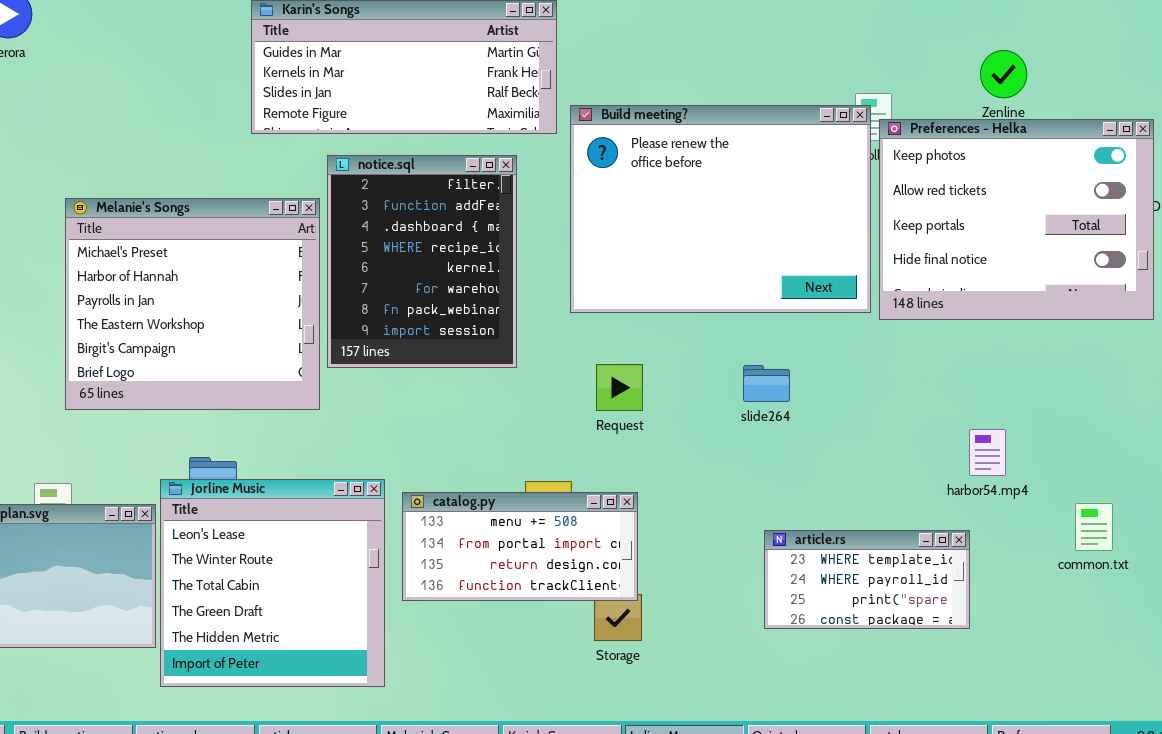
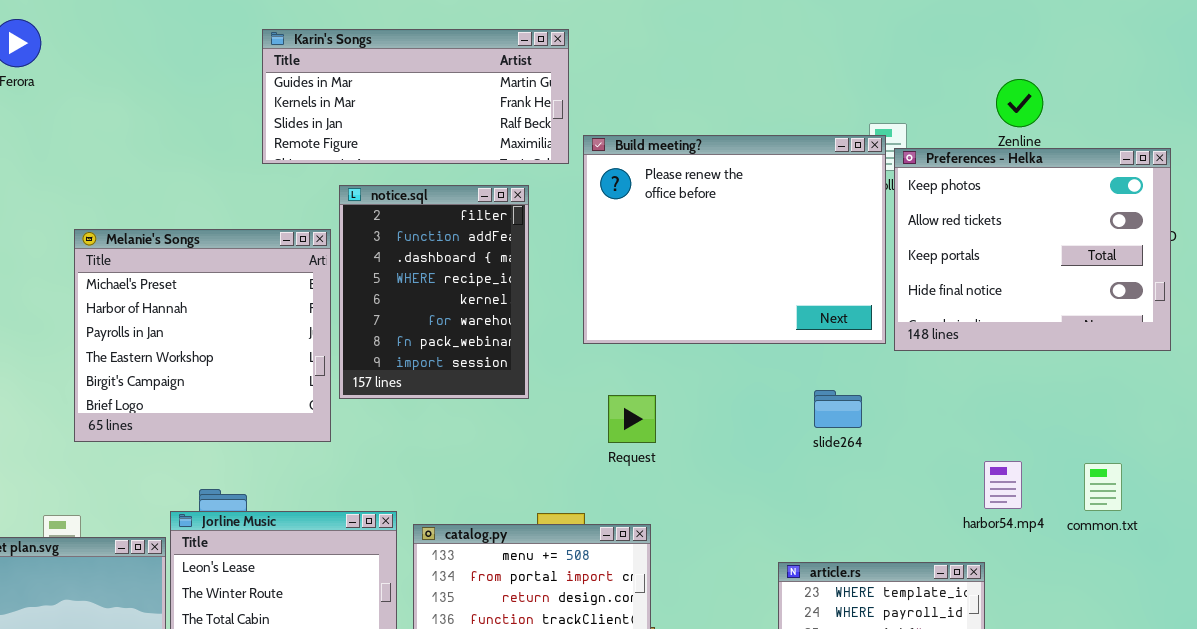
slide264: [743,365,790,402] -> [814,390,862,428], moved
common.txt: [1075,503,1113,551] -> [1084,463,1122,511], moved

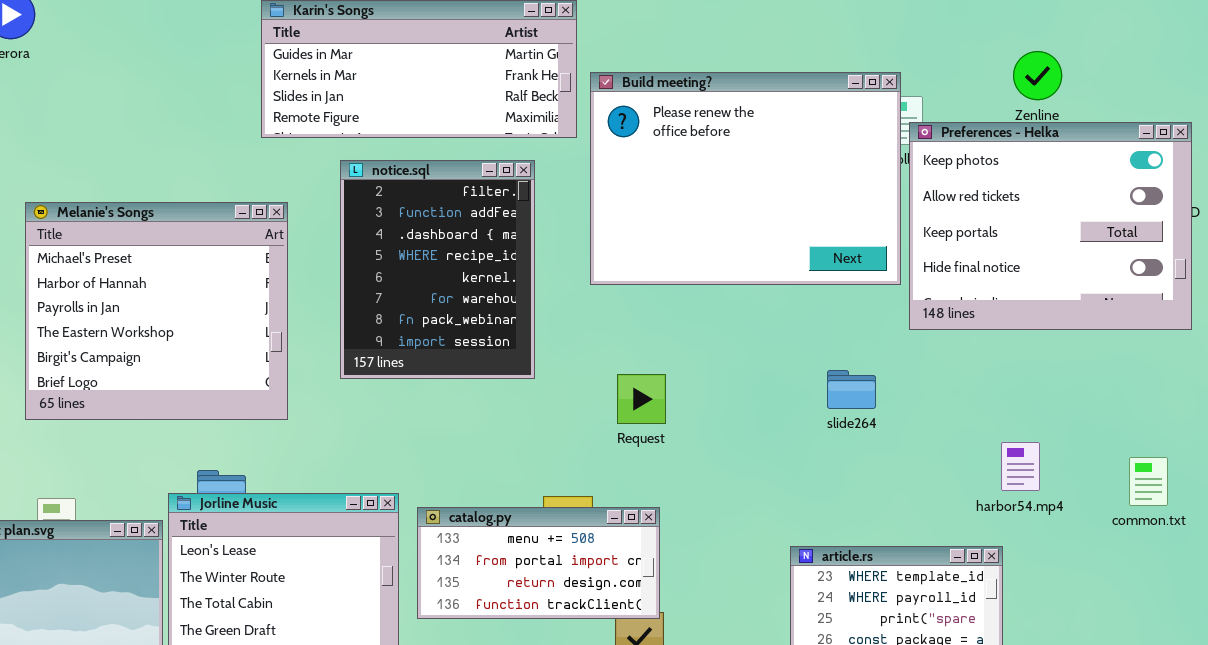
Build meeting?: [583,135,886,344] -> [590,72,901,285], moved
Melanie's Songs: [74,229,331,442] -> [25,202,288,420], moved
common.txt: [1084,463,1122,511] -> [1129,457,1168,506], moved

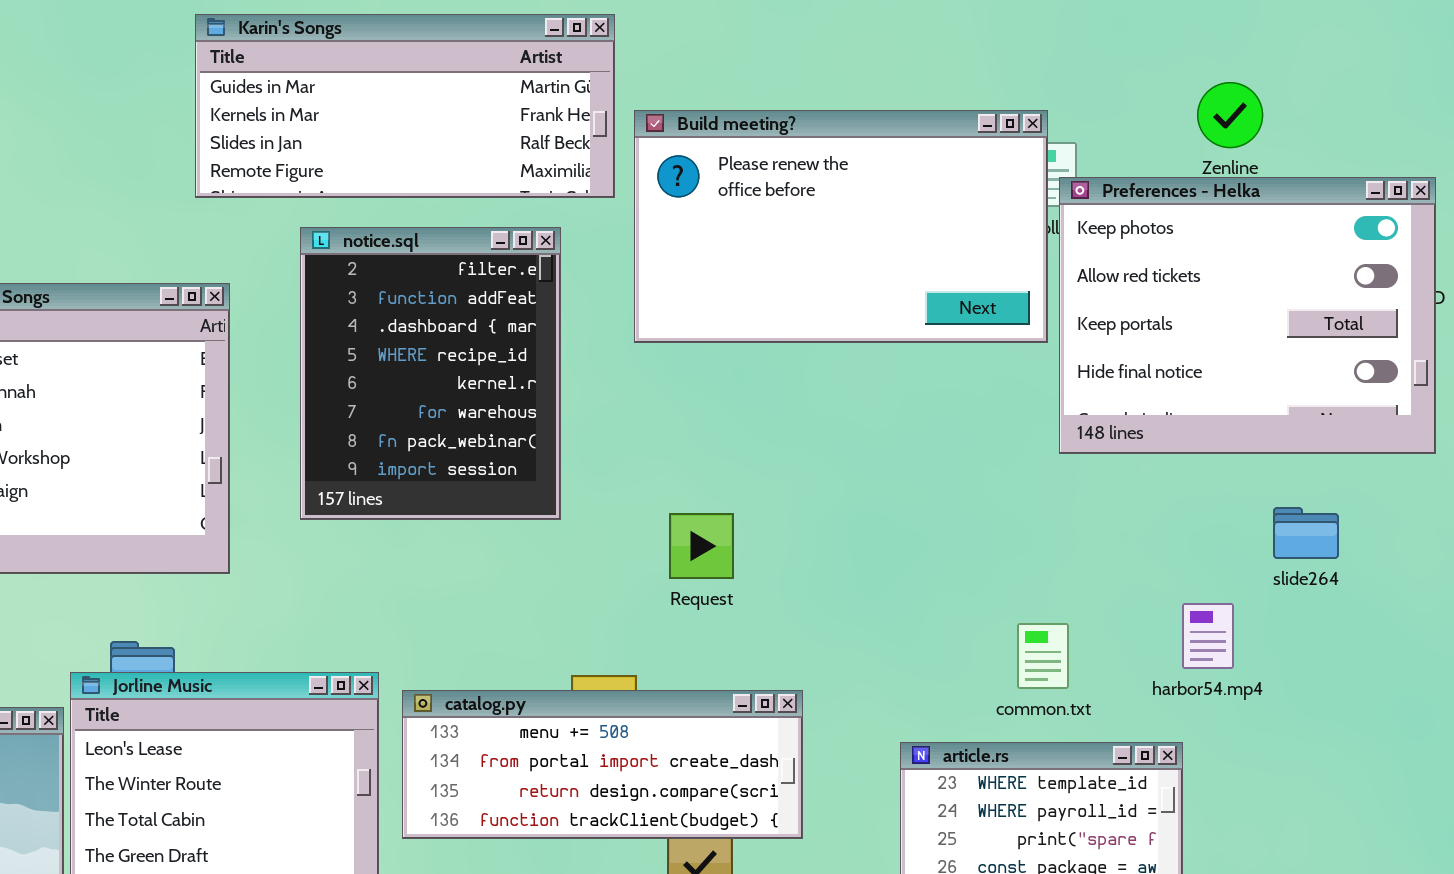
Build meeting?: [590,72,901,285] -> [634,110,1048,343], resized
slide264: [827,370,876,409] -> [1273,507,1339,559], moved
common.txt: [1129,457,1168,506] -> [1017,623,1069,689], moved
catalog.py: [417,507,660,619] -> [402,690,803,839], resized

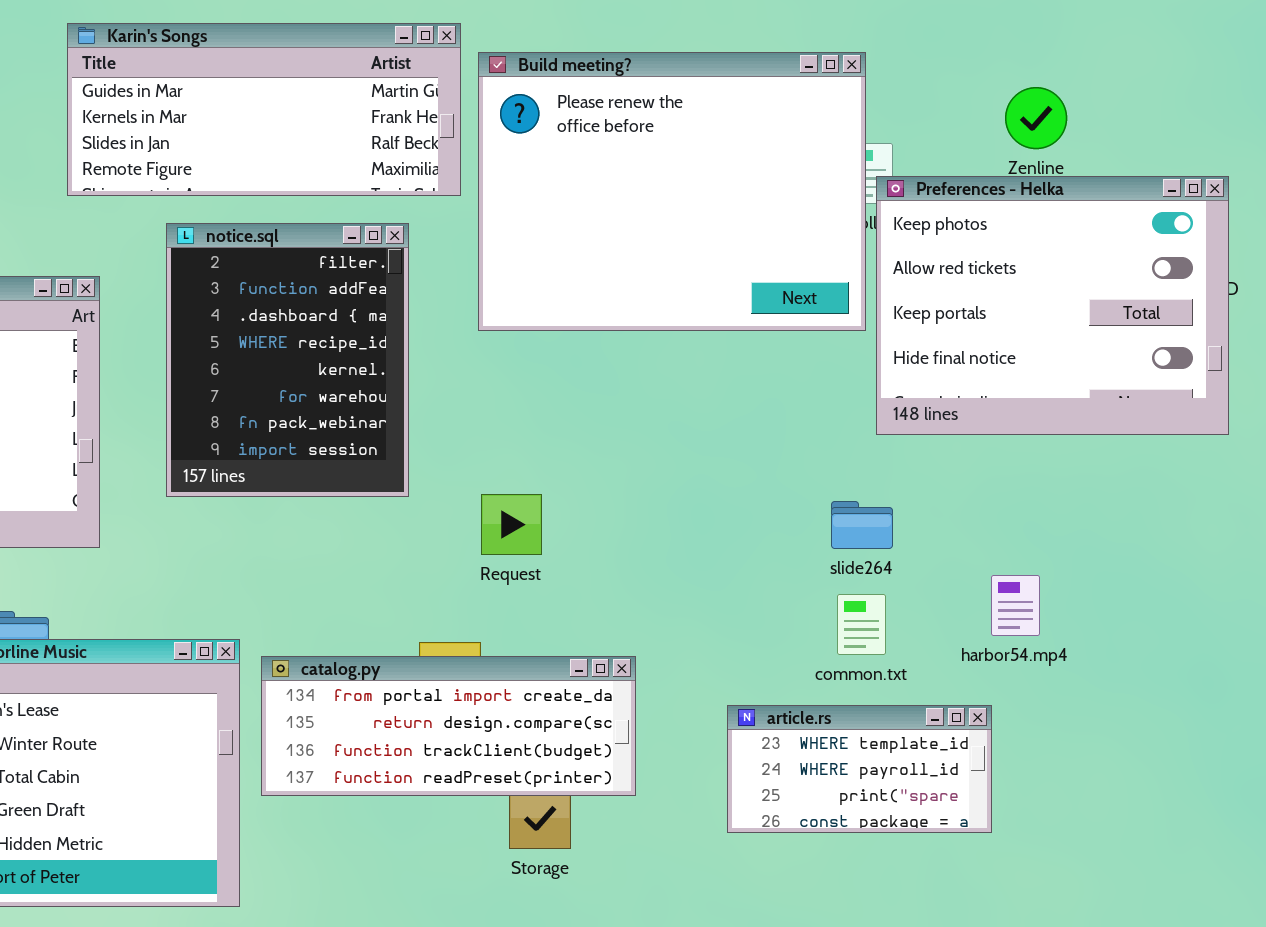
Build meeting?: [634,110,1048,343] -> [478,52,866,331], resized
slide264: [1273,507,1339,559] -> [831,501,893,549], moved
Request: [669,513,734,579] -> [481,494,542,555], moved
catalog.py: [402,690,803,839] -> [261,656,636,796], scrolled down 1 row

